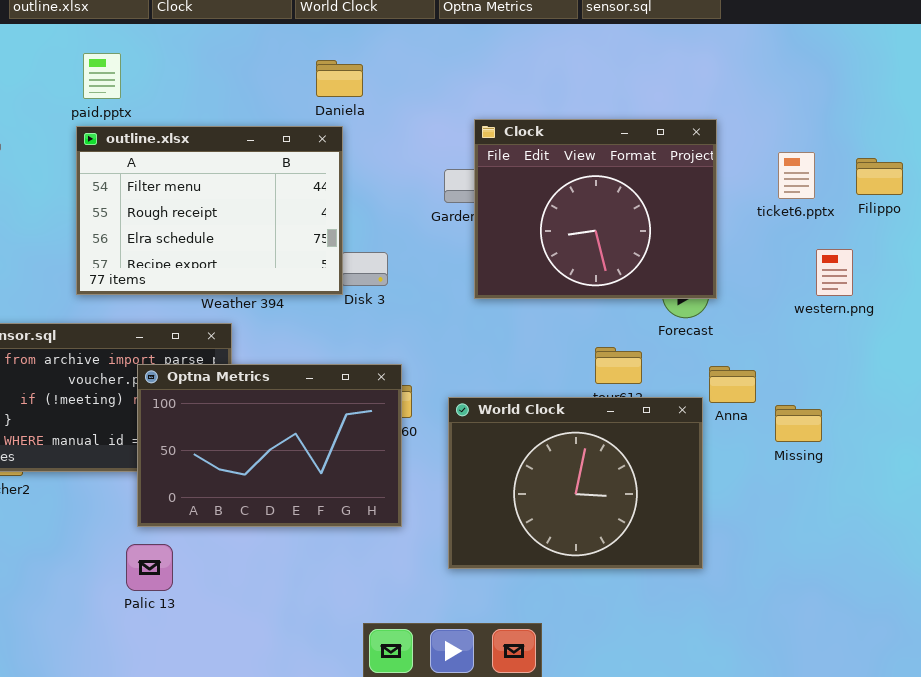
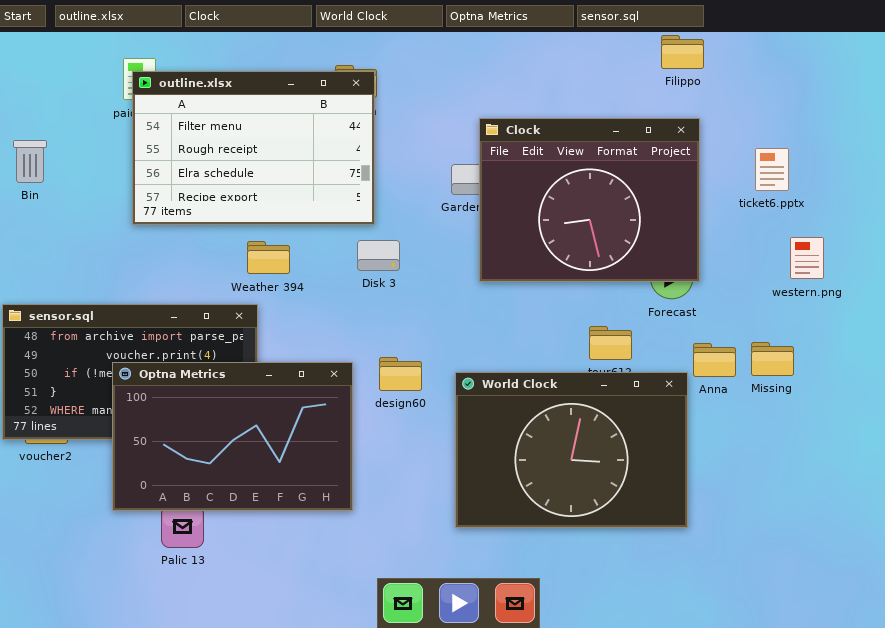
outline.xlsx: [76,126,343,295] -> [132,71,375,225], moved
Filippo: [856,158,903,195] -> [661,35,704,69], moved
Optna Metrics: [137,364,402,527] -> [112,362,353,511], moved
Missing: [775,405,822,442] -> [751,342,794,376], moved

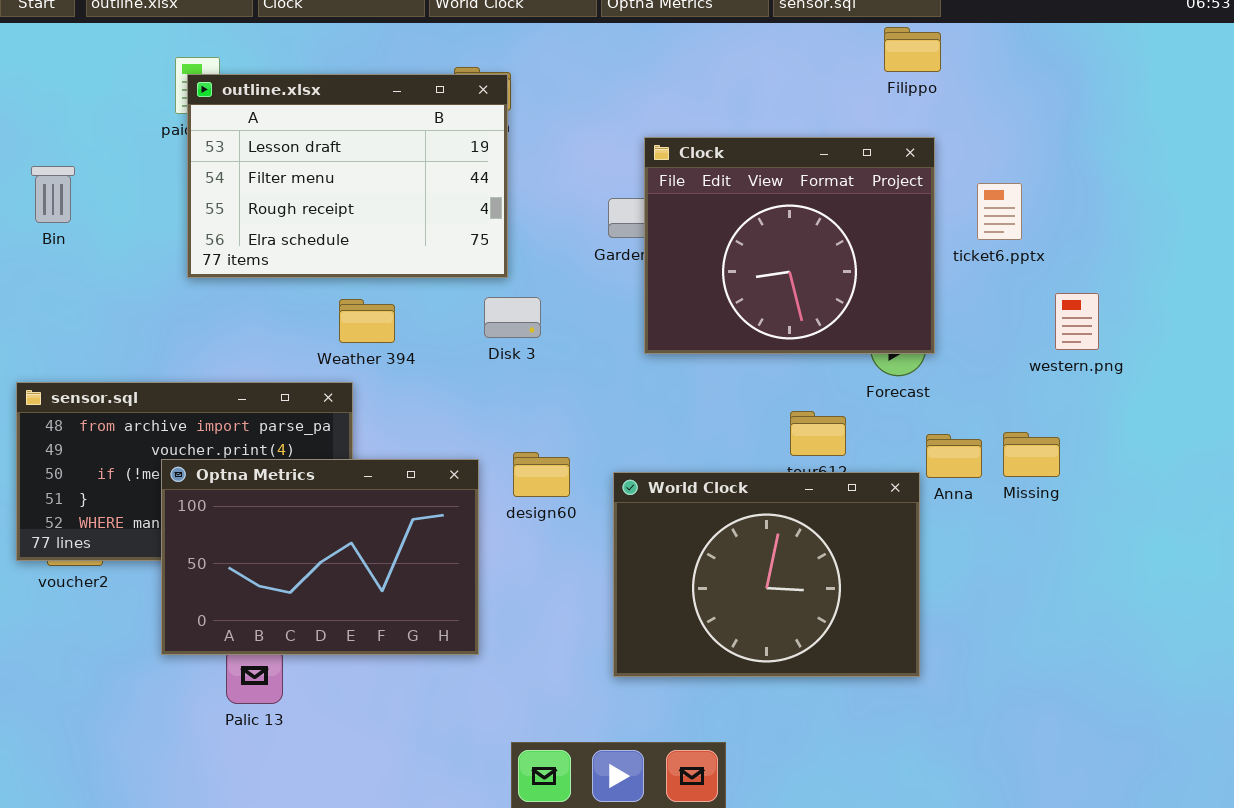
outline.xlsx: [132,71,375,225] -> [187,74,508,278], scrolled up 1 row
ticket6.pptx: [755,148,789,191] -> [977,183,1022,240], moved

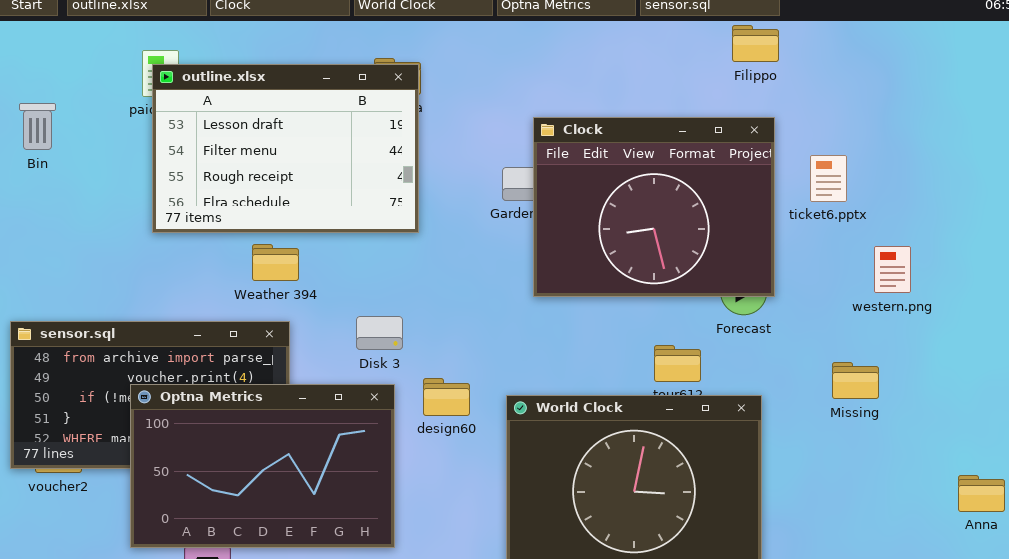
Bin: [31,166,75,223] -> [19,103,56,150], moved
Disk 3: [484,297,541,338] -> [356,316,403,350], moved
Weather 394: [339,299,395,343] -> [252,244,299,281], moved
Anna: [926,434,982,478] -> [958,475,1005,512], moved

